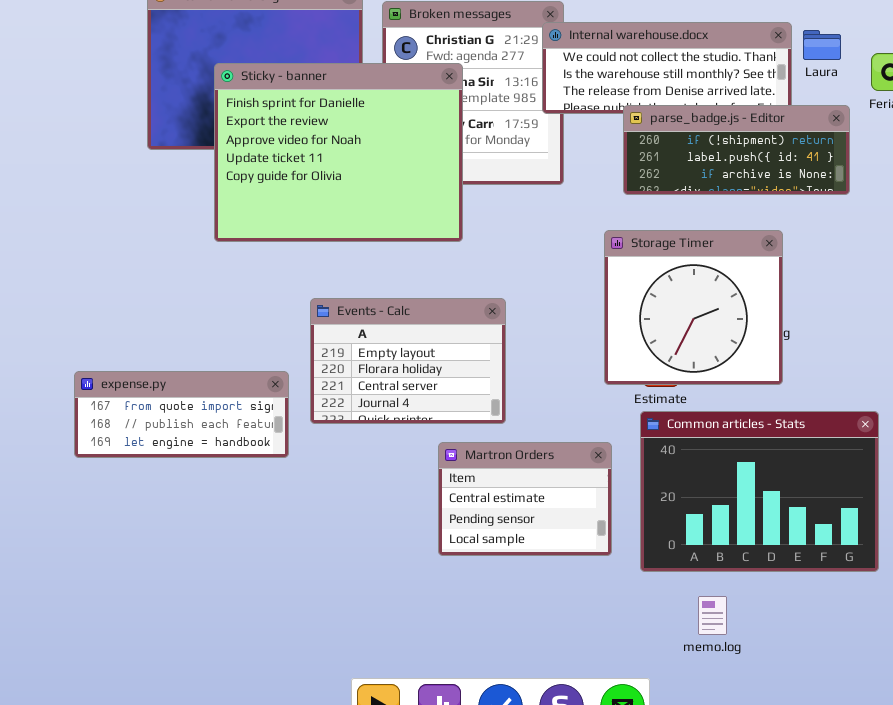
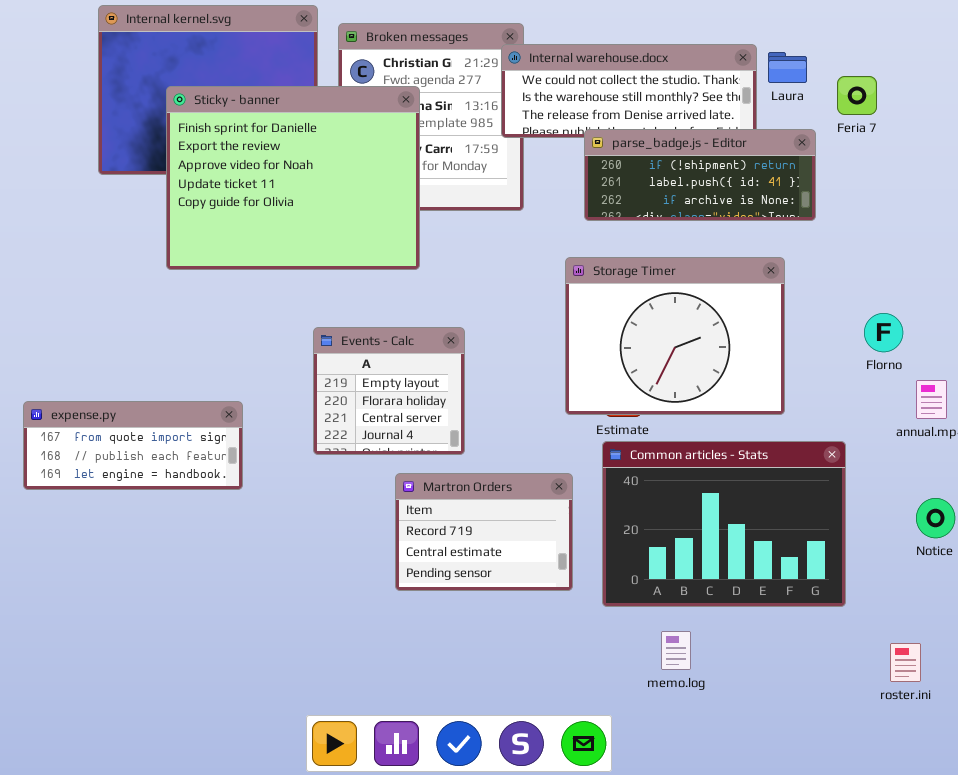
Storage Timer: [604,230,783,385] -> [565,257,785,415], resized
Events - Calc: [310,298,506,424] -> [313,327,465,455], resized
Martron Orders: [438,442,612,556] -> [395,473,573,591], scrolled up 1 row

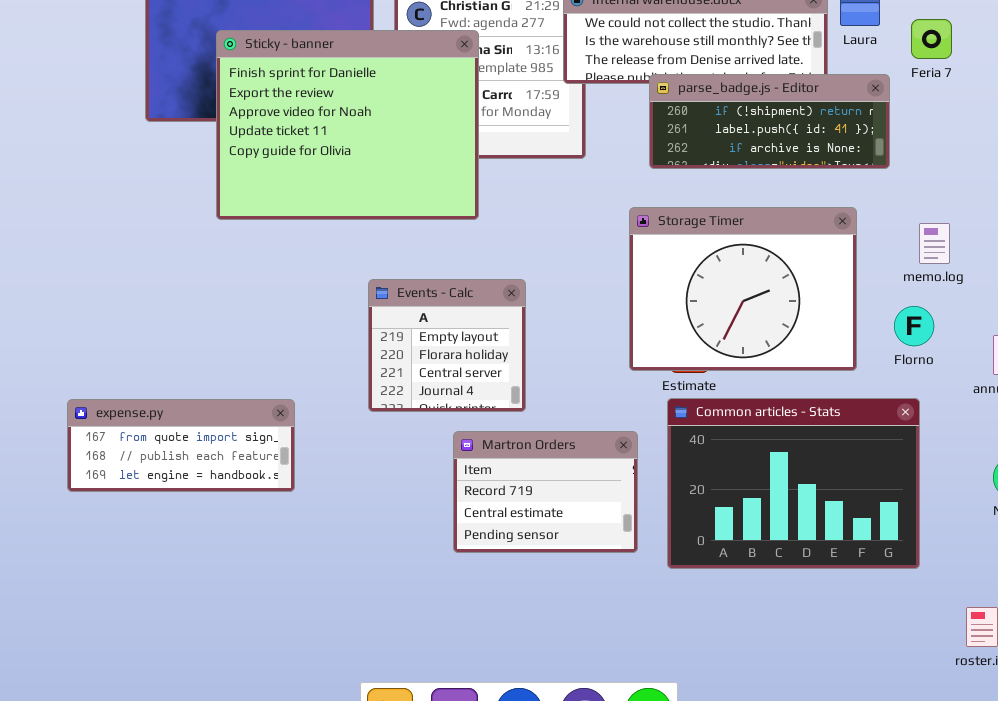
Florno: [864,313,903,352] -> [894,306,934,346], moved
expense.py: [23,401,243,490] -> [67,399,295,492], moved
memo.log: [661,631,691,670] -> [919,223,950,264], moved

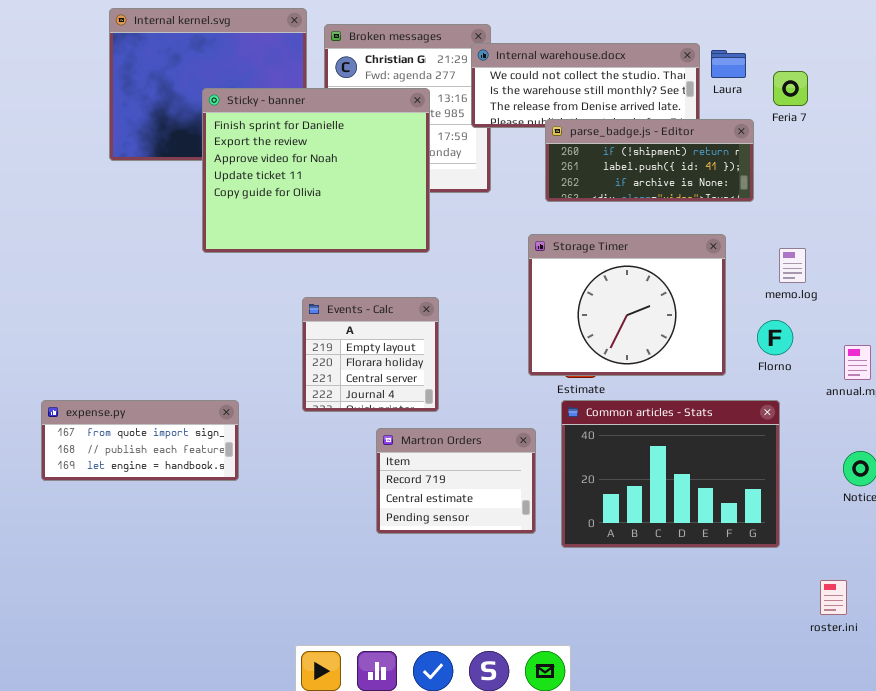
Sticky - banner: [216,30,479,220] -> [202,88,430,253], moved

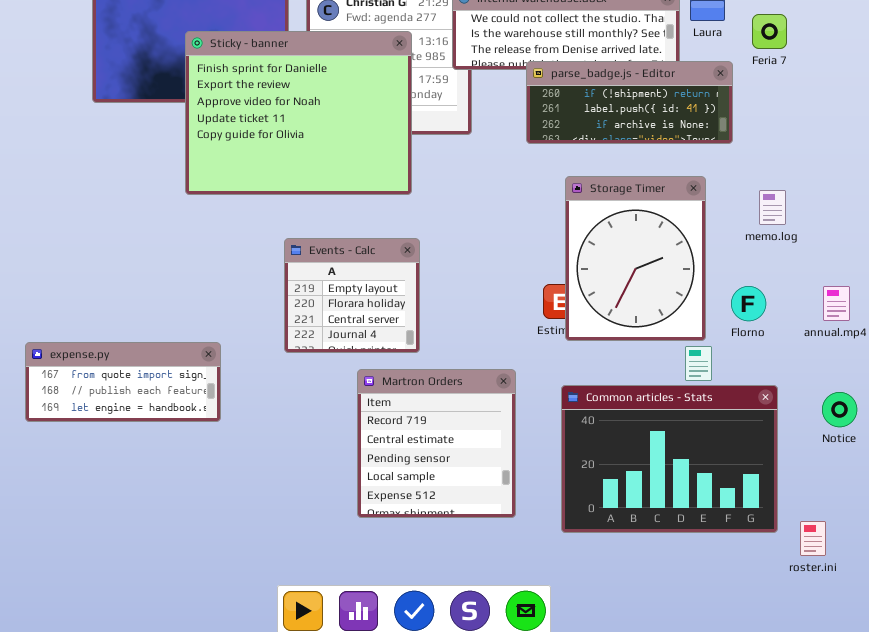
Storage Timer: [528,234,726,376] -> [565,176,706,341], resized
Florno: [757,320,793,355] -> [731,286,766,321], moved
Common articles - Stats: [561,400,780,548] -> [561,385,778,533], moved
Martron Orders: [376,428,536,534] -> [357,369,516,518], resized

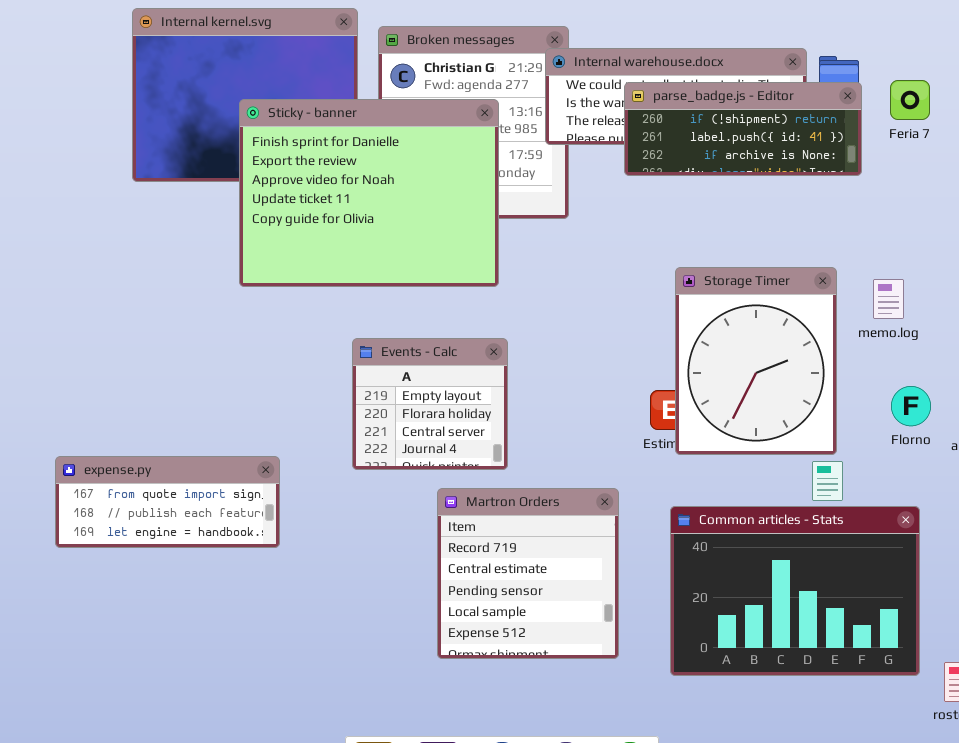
parse_badge.js - Editor: [526,61,733,144] -> [624,82,862,176], moved
memo.log: [759,190,786,225] -> [873,279,904,319], moved
Florno: [731,286,766,321] -> [891,386,931,426], moved

